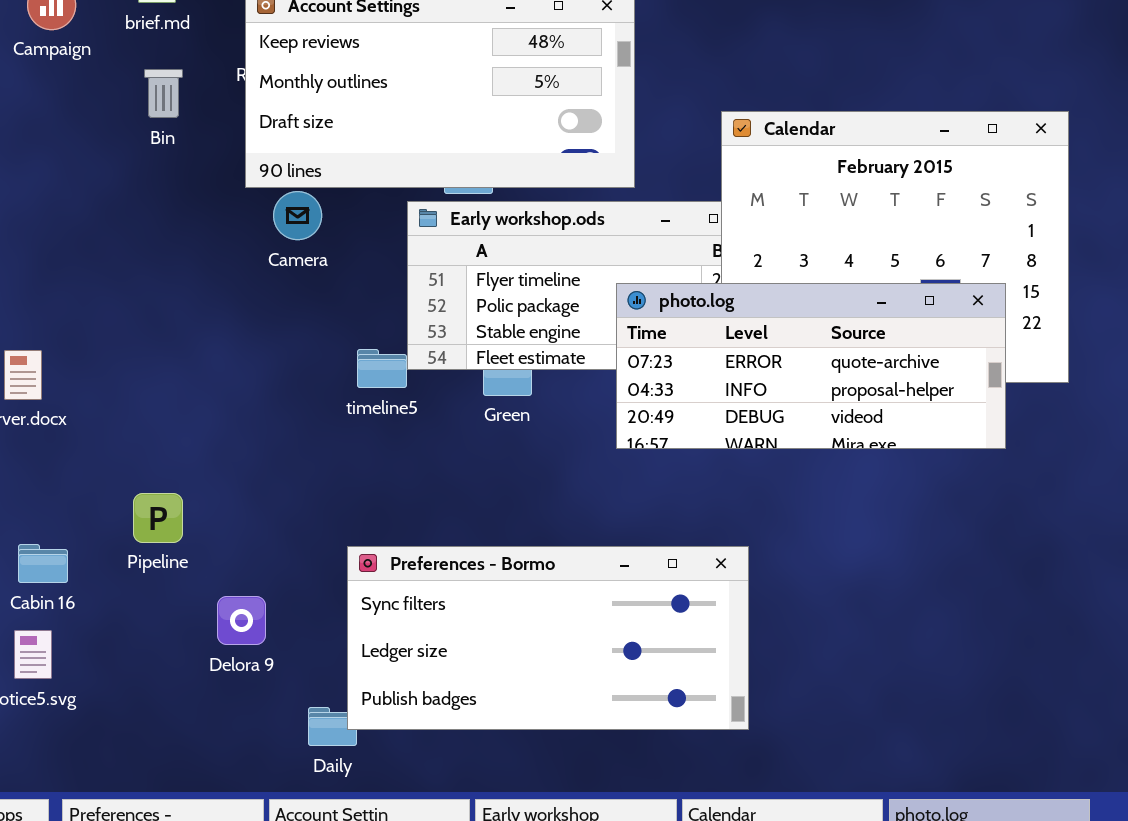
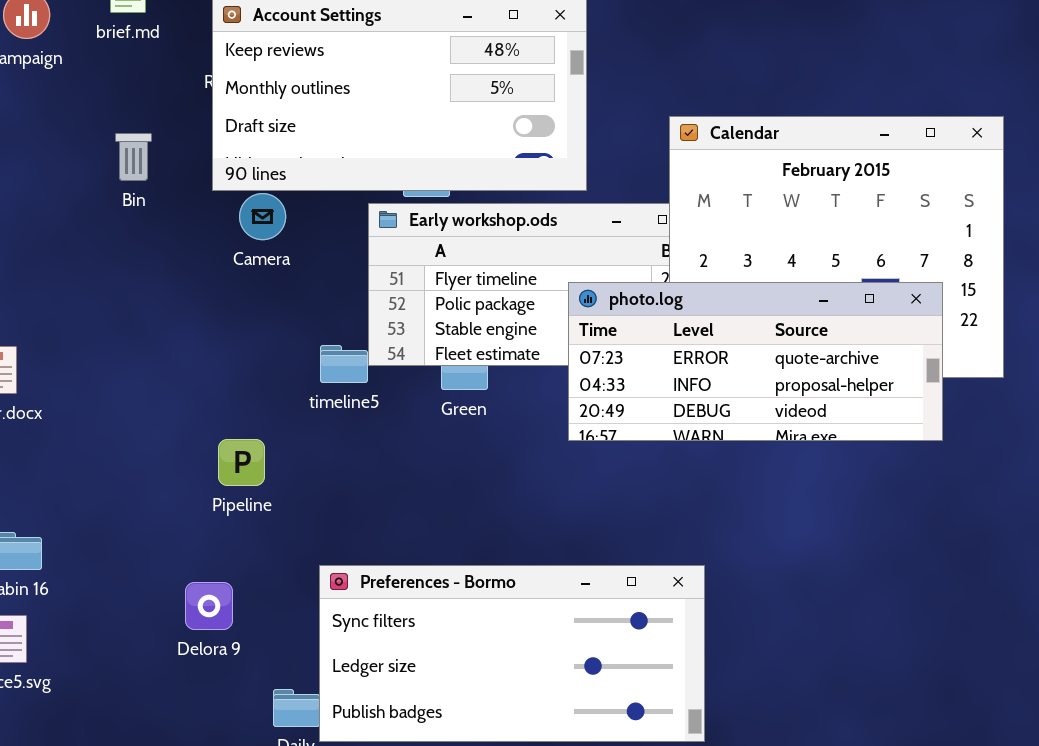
Bin: [144,69,183,118] -> [115,133,152,181], moved
Pipeline: [133,493,183,543] -> [218,439,265,486], moved
Preferences - Bormo: [347,546,749,730] -> [319,565,705,742], moved

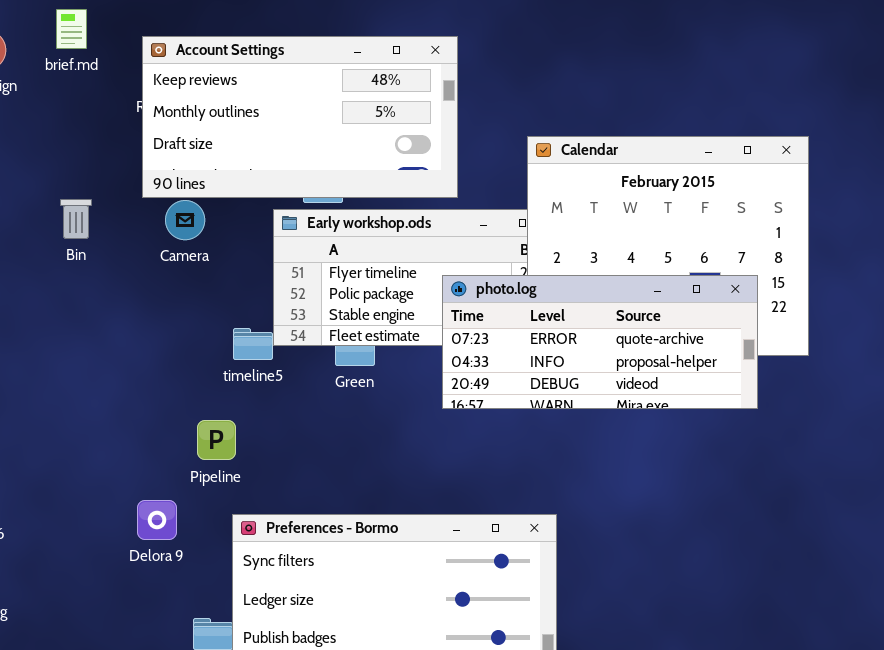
Bin: [115,133,152,181] -> [60,199,92,239], moved
Pipeline: [218,439,265,486] -> [197,420,236,460], moved
Delora 9: [185,582,233,630] -> [137,500,177,540], moved

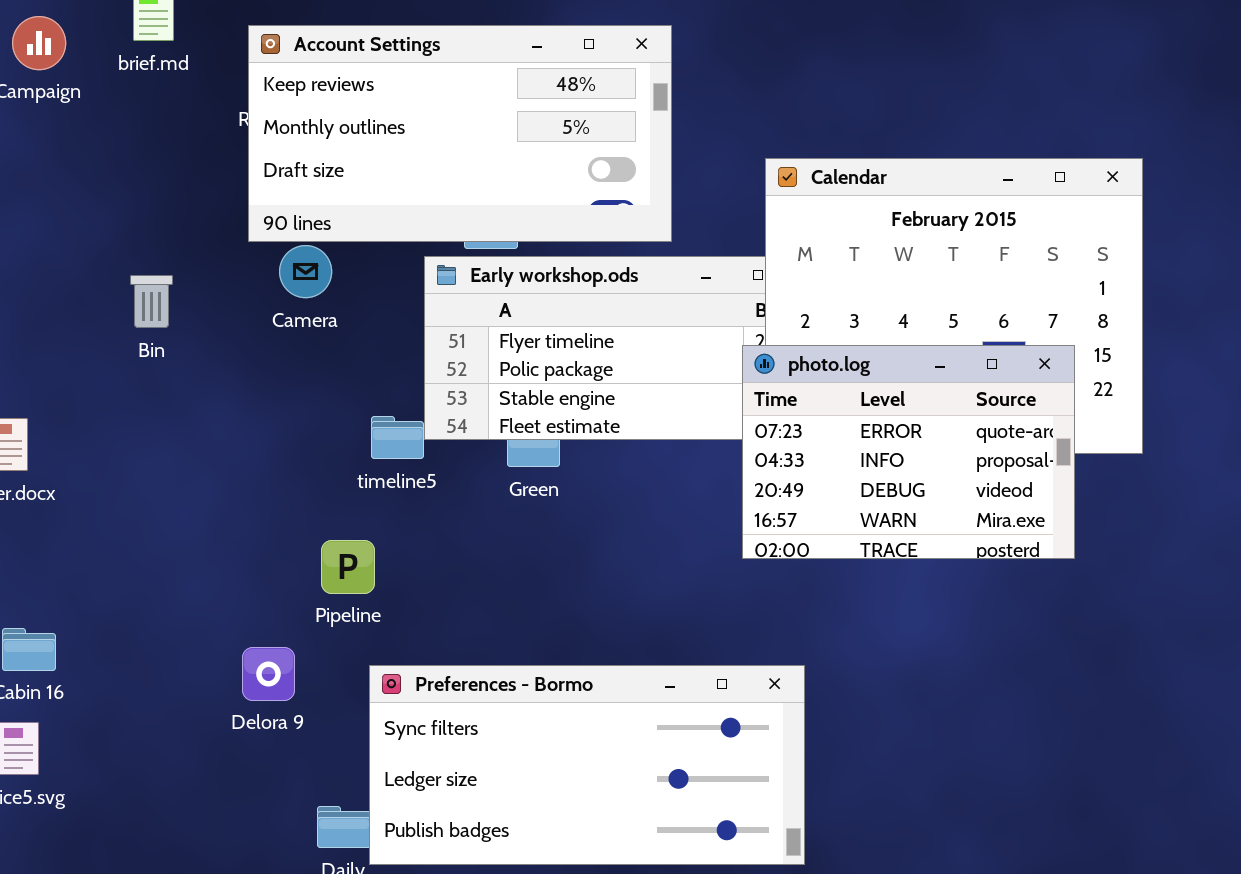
Bin: [60,199,92,239] -> [130,275,173,328], moved
photo.log: [442,275,758,409] -> [742,345,1075,559], resized

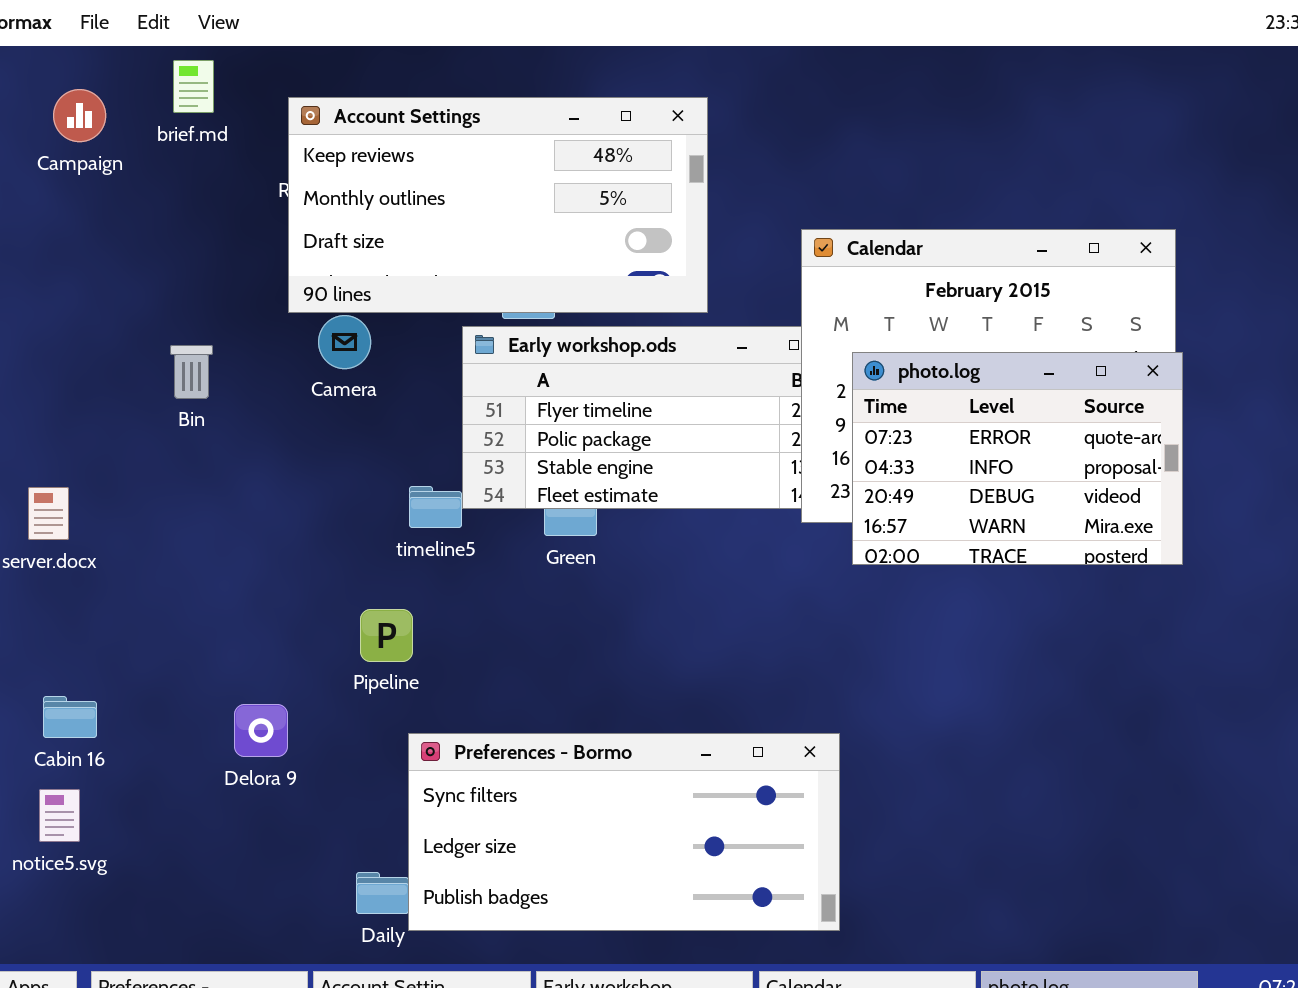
photo.log: [742,345,1075,559] -> [852,352,1183,565], moved
Delora 9: [242,647,295,701] -> [234,704,288,757], moved

